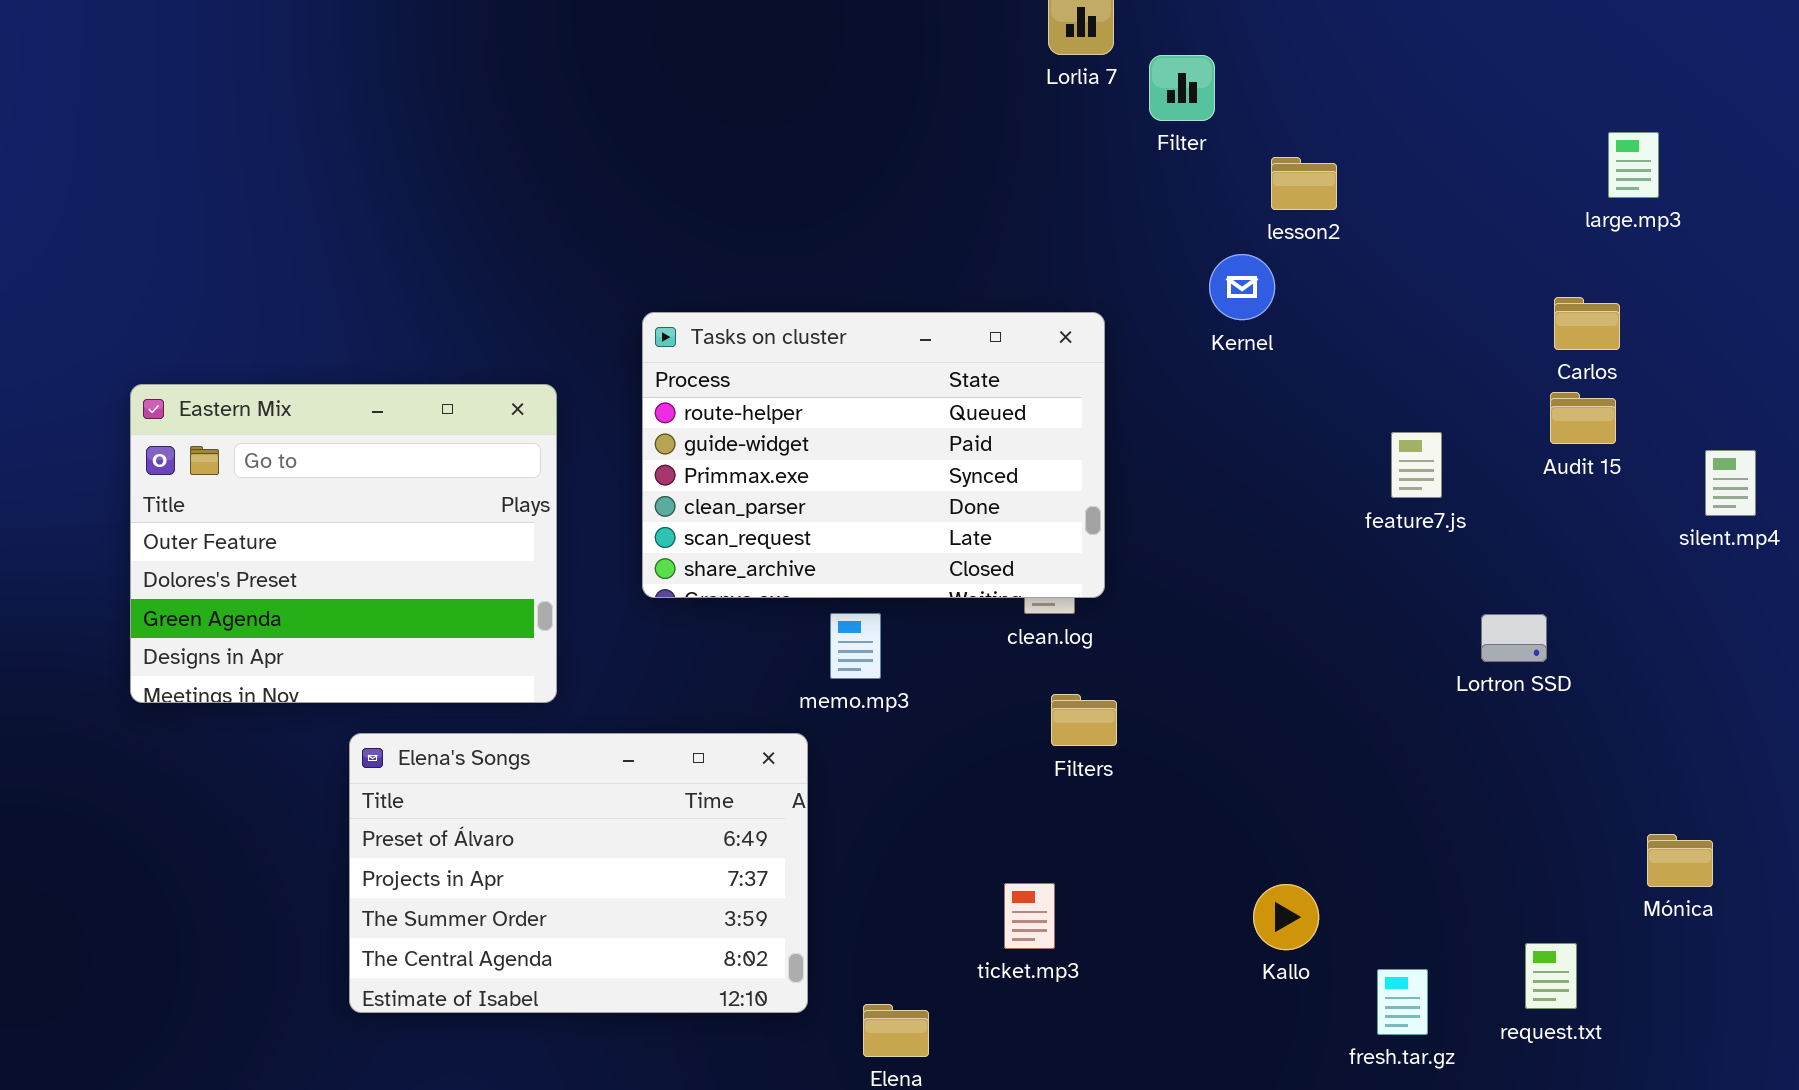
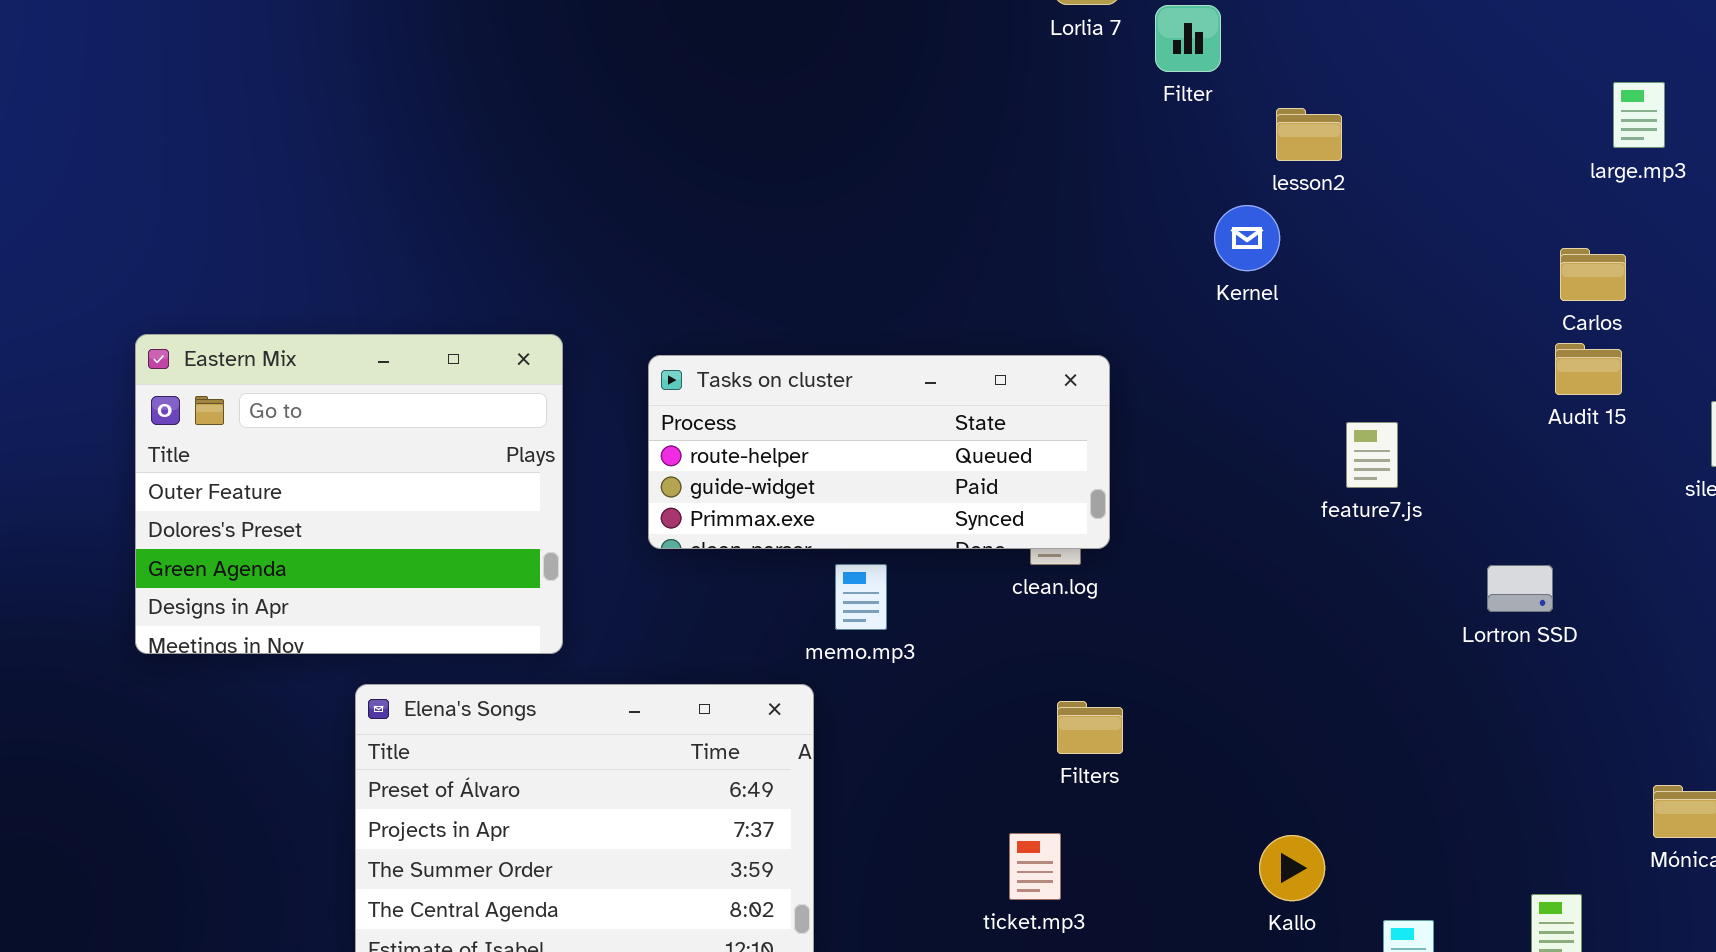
Tasks on cluster: [642,312,1105,598] -> [648,355,1110,549], resized
feature7.js: [1391,432,1442,498] -> [1346,422,1398,488], moved
Filters: [1051,694,1117,746] -> [1057,701,1123,754], moved

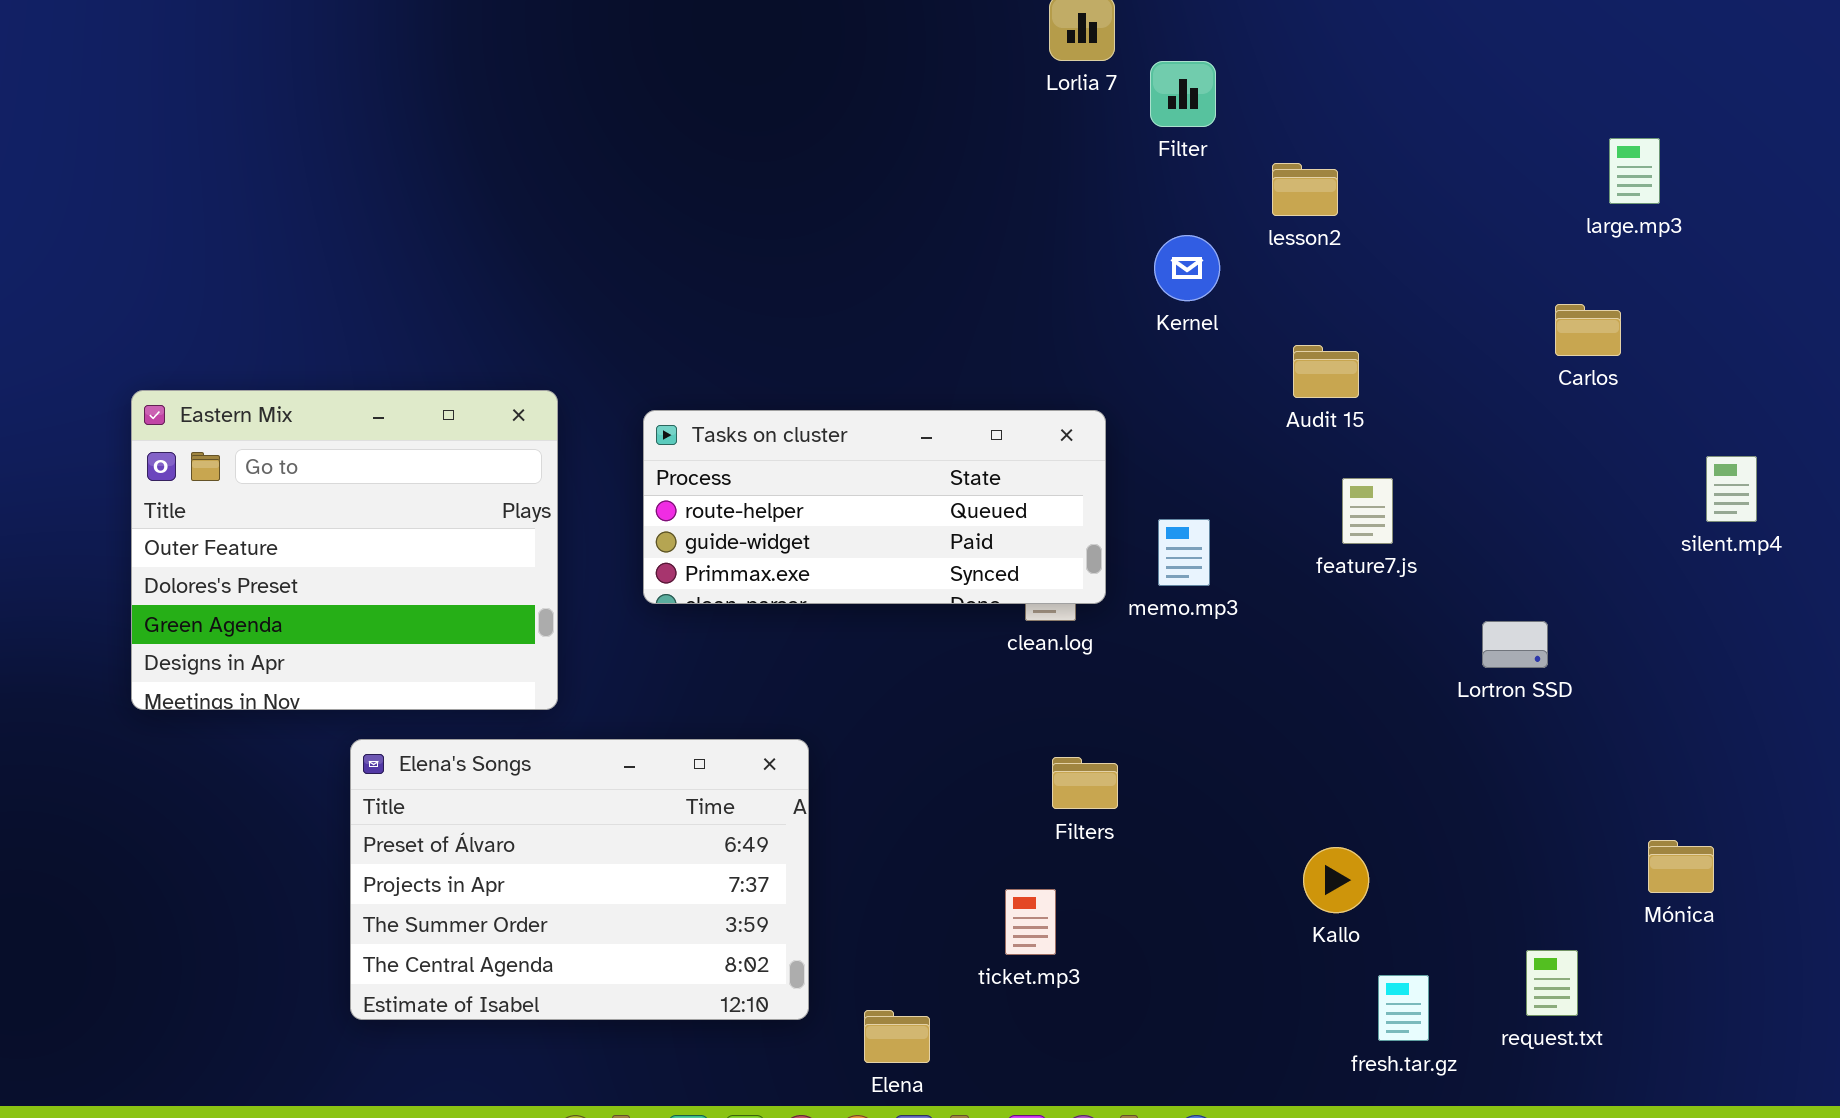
Kernel: [1214,205,1280,271] -> [1154,235,1220,301], moved
Audit 15: [1555,343,1622,395] -> [1293,345,1359,398], moved
memo.mp3: [835,564,887,630] -> [1158,519,1210,586], moved
Kallo: [1259,835,1325,901] -> [1303,847,1369,913], moved

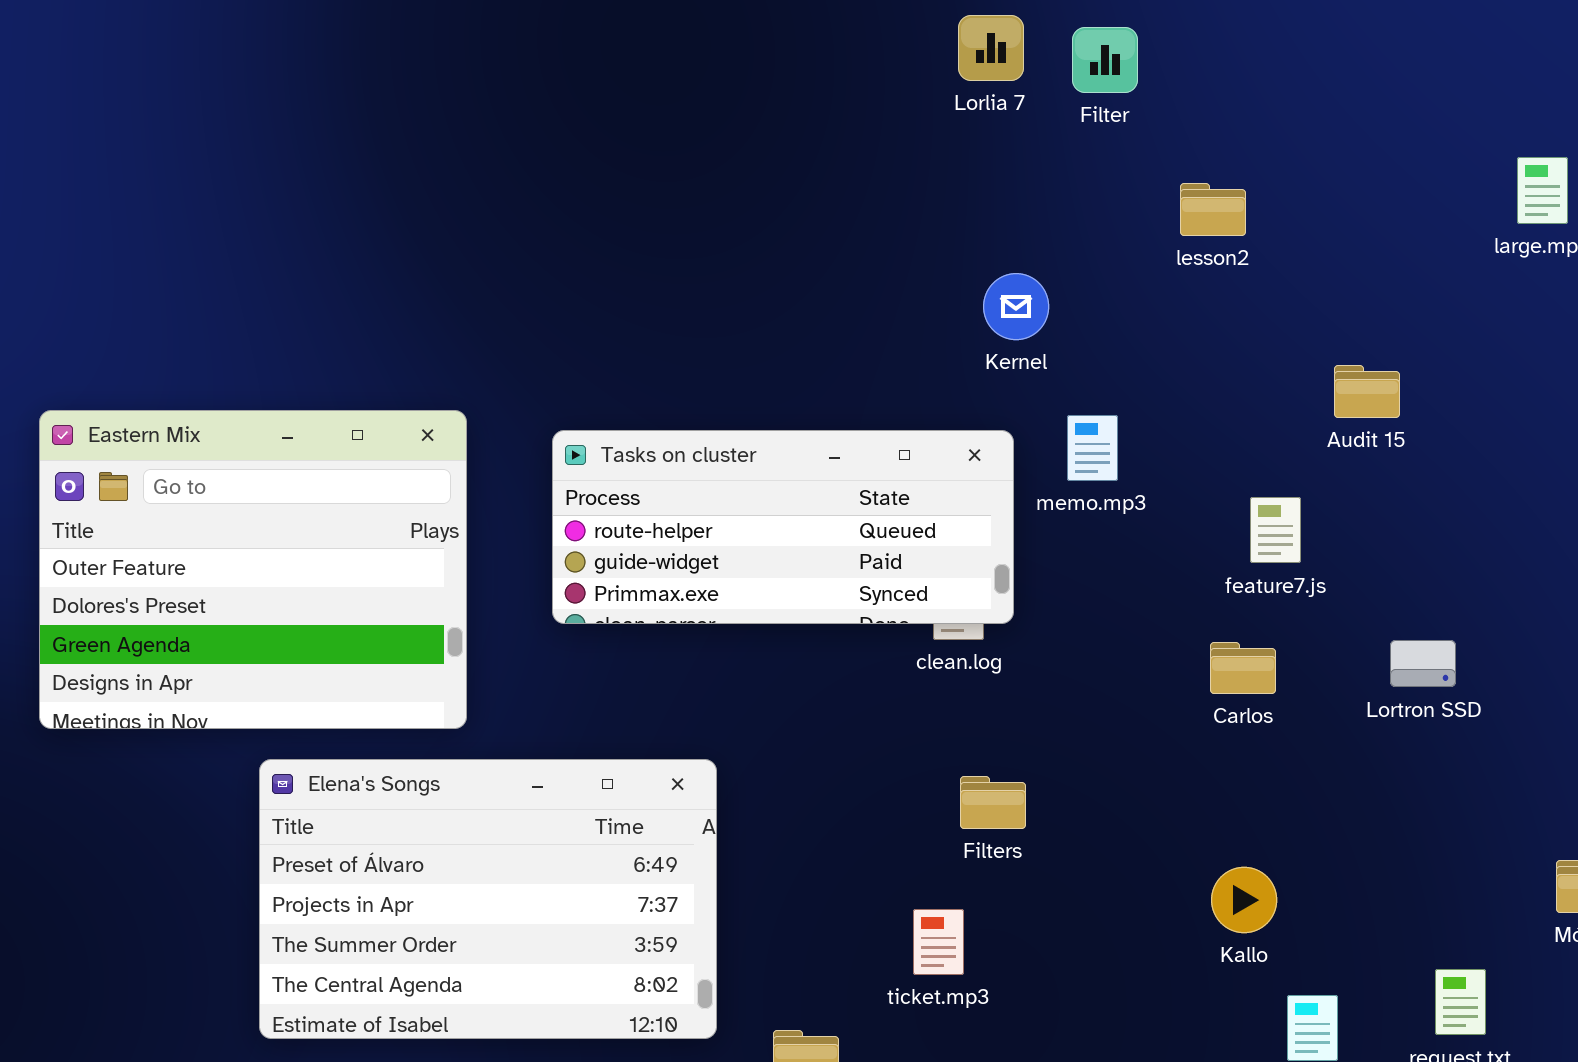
Filter: [1150,61,1216,127] -> [1072,27,1138,93], moved
Kernel: [1154,235,1220,301] -> [983,273,1049,340], moved
Carlos: [1555,304,1621,356] -> [1210,642,1276,694], moved
Audit 15: [1293,345,1359,398] -> [1334,365,1400,418], moved
memo.mp3: [1158,519,1210,586] -> [1067,415,1118,481], moved

